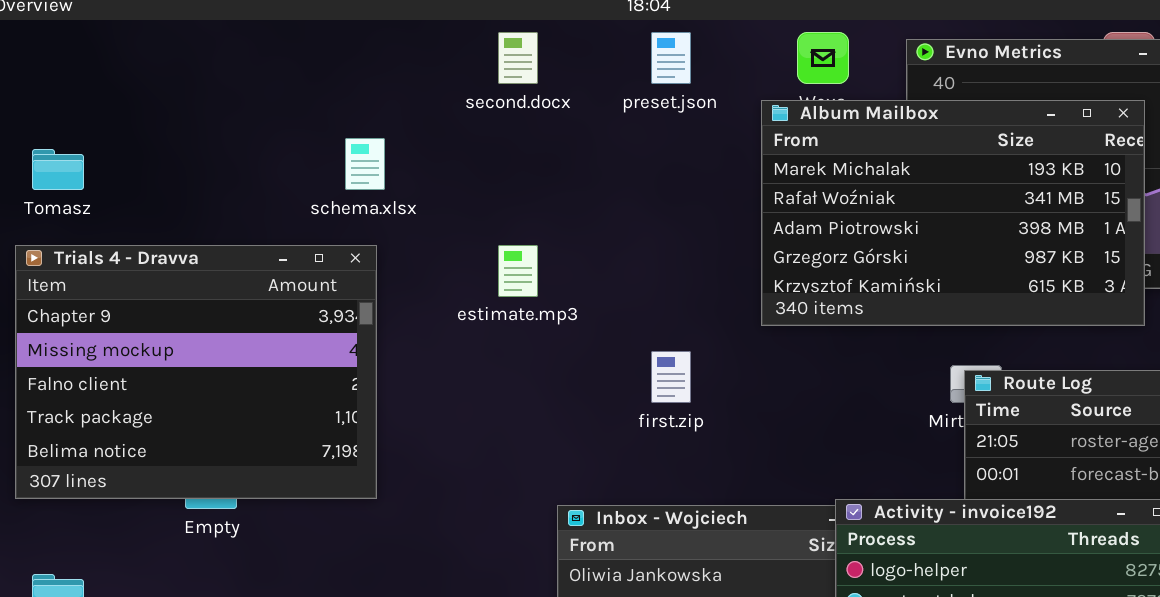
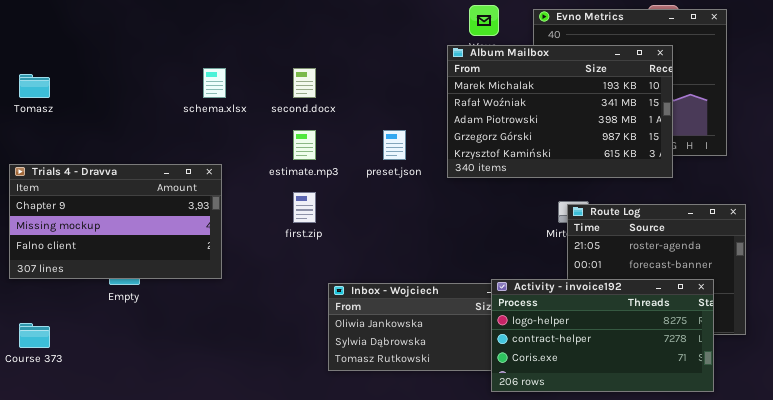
second.docx: [498,32,538,84] -> [293,68,316,98], moved
preset.json: [651,32,691,84] -> [383,130,406,160], moved
Trials 4 - Dravva: [15,245,377,499] -> [9,164,222,279], resized
first.zip: [651,351,691,403] -> [293,192,316,223], moved

